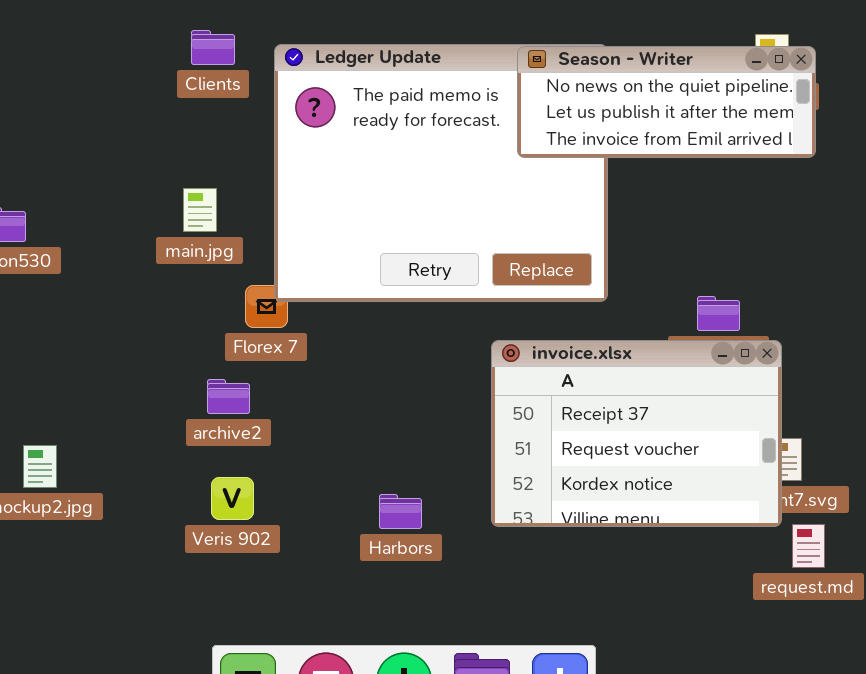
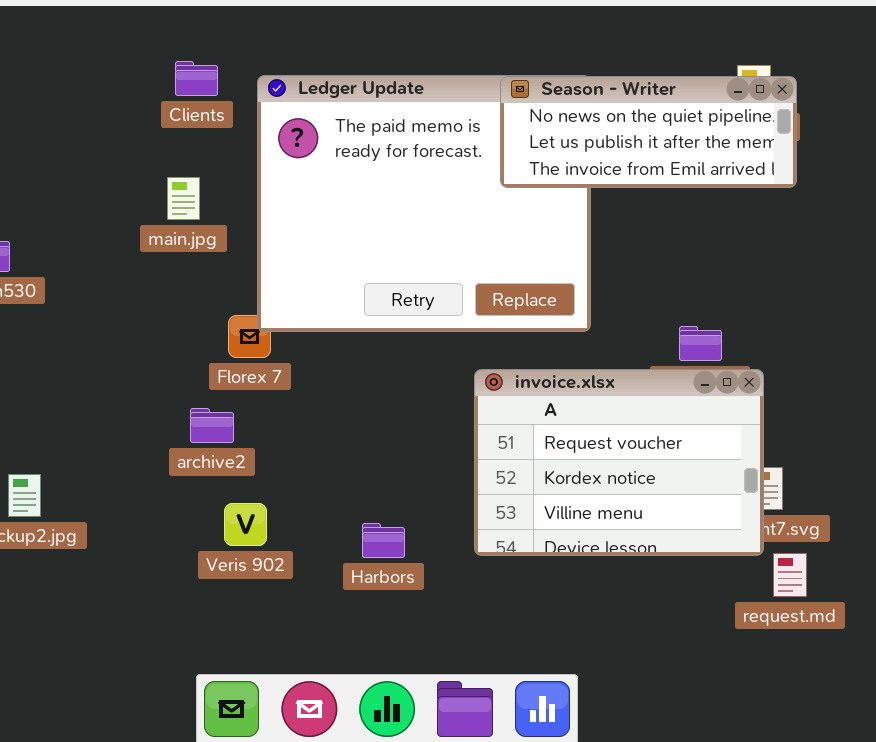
main.jpg: [183,188,217,232] -> [167,177,200,220], moved
invoice.xlsx: [491,340,782,527] -> [474,369,764,556], scrolled down 1 row
Veris 902: [211,477,254,520] -> [224,503,267,546], moved

